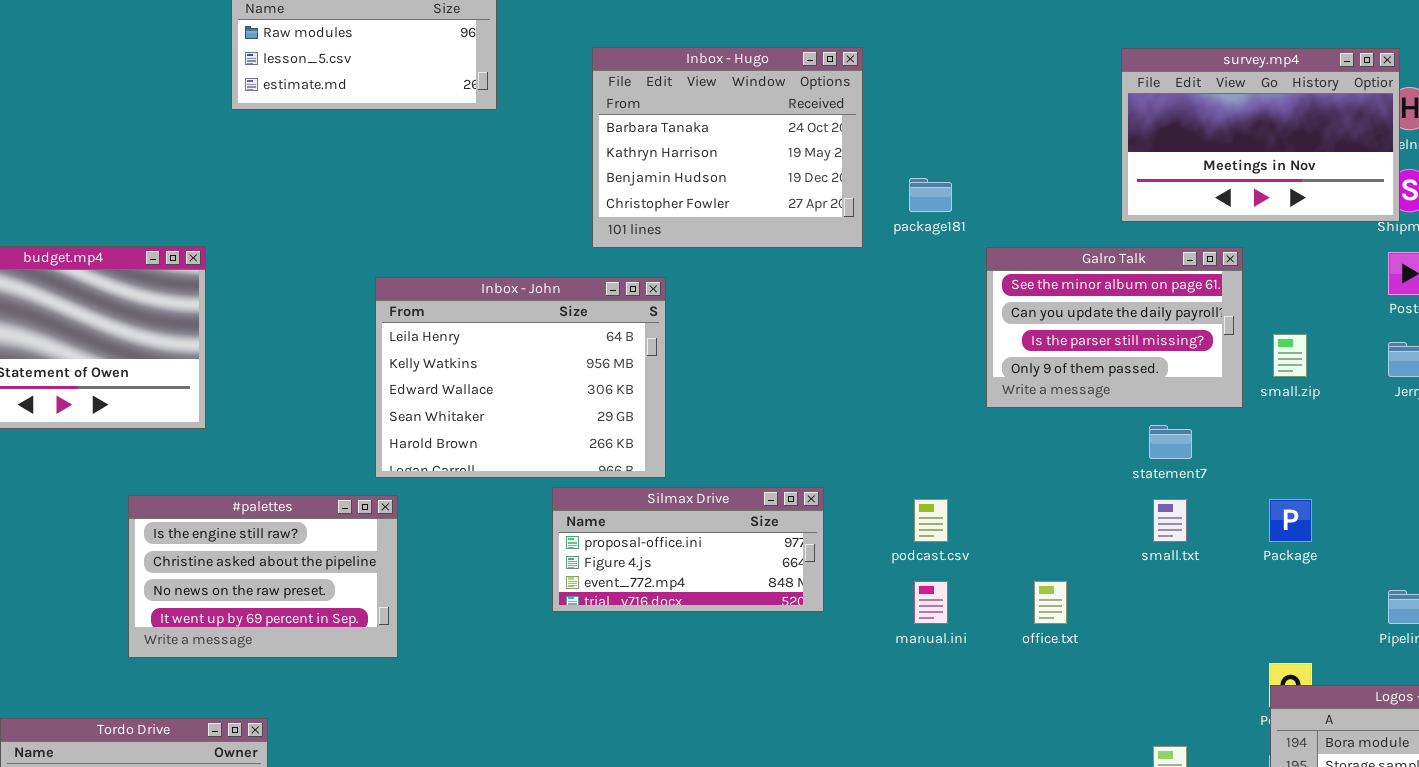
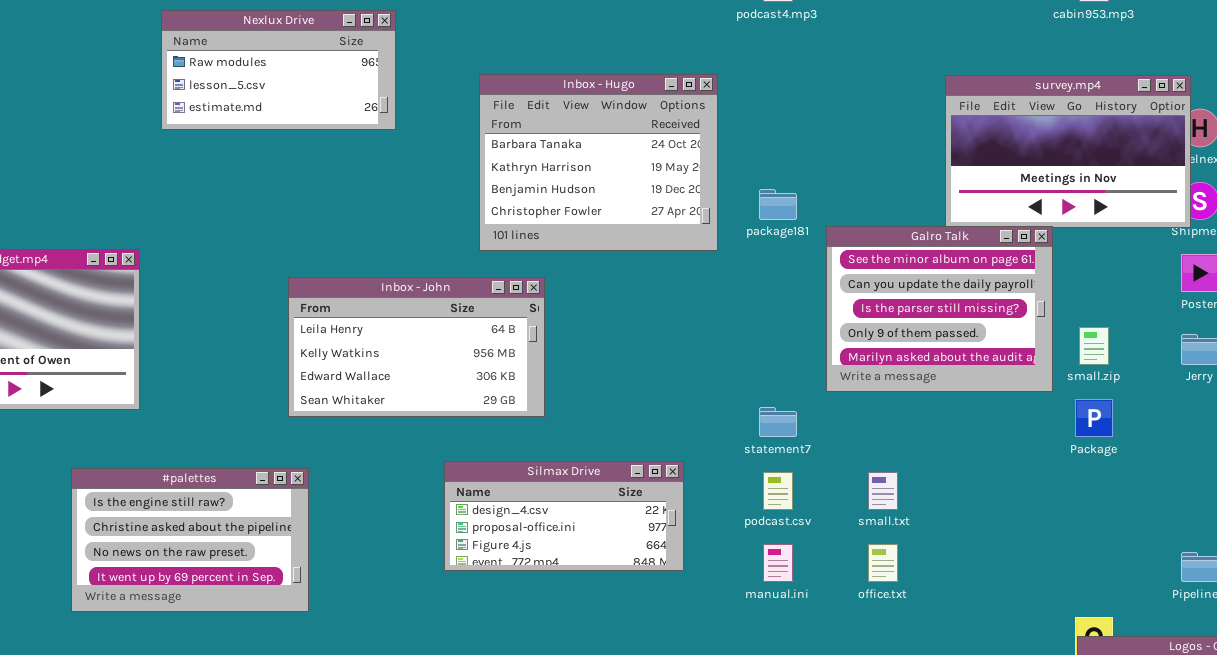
Galro Talk: [986,247,1243,408] -> [826,226,1053,392], resized
Inbox - John: [375,277,666,478] -> [288,277,545,417], resized
statement7: [1149,425,1192,459] -> [759,407,797,437], moved
Silmax Drive: [552,487,824,612] -> [444,461,684,571], scrolled up 1 row
small.txt: [1153,499,1187,542] -> [868,472,898,510], moved
Package: [1269,499,1312,542] -> [1075,399,1113,437], moved

